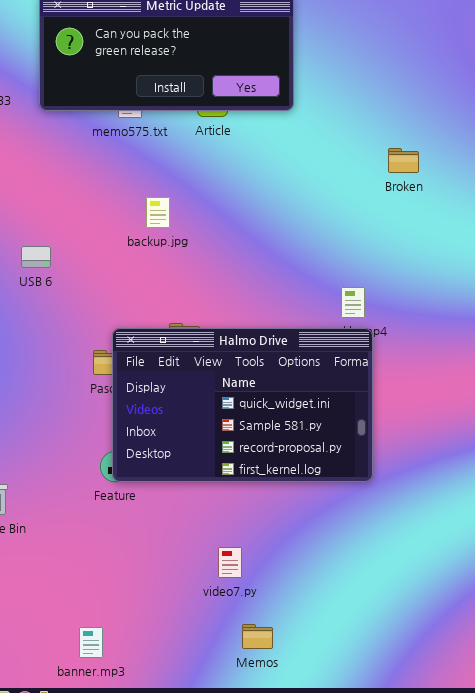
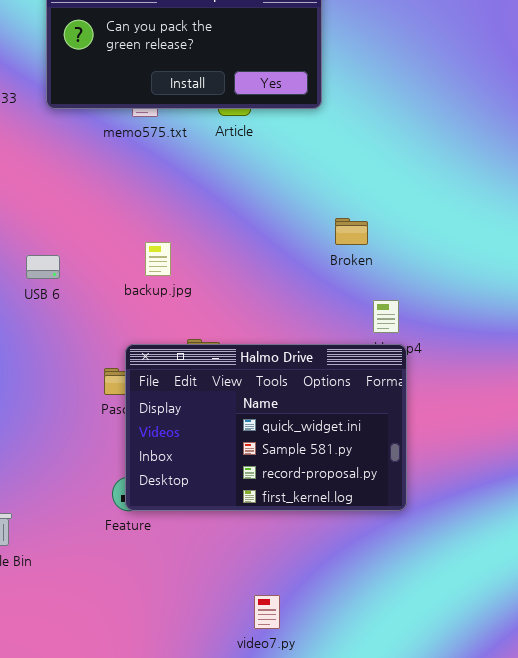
Broken: [388,148,419,173] -> [335,218,368,245], moved
backup.jpg: [146,197,170,228] -> [145,242,171,276], moved
video7.py: [218,547,242,578] -> [254,595,280,629], moved

